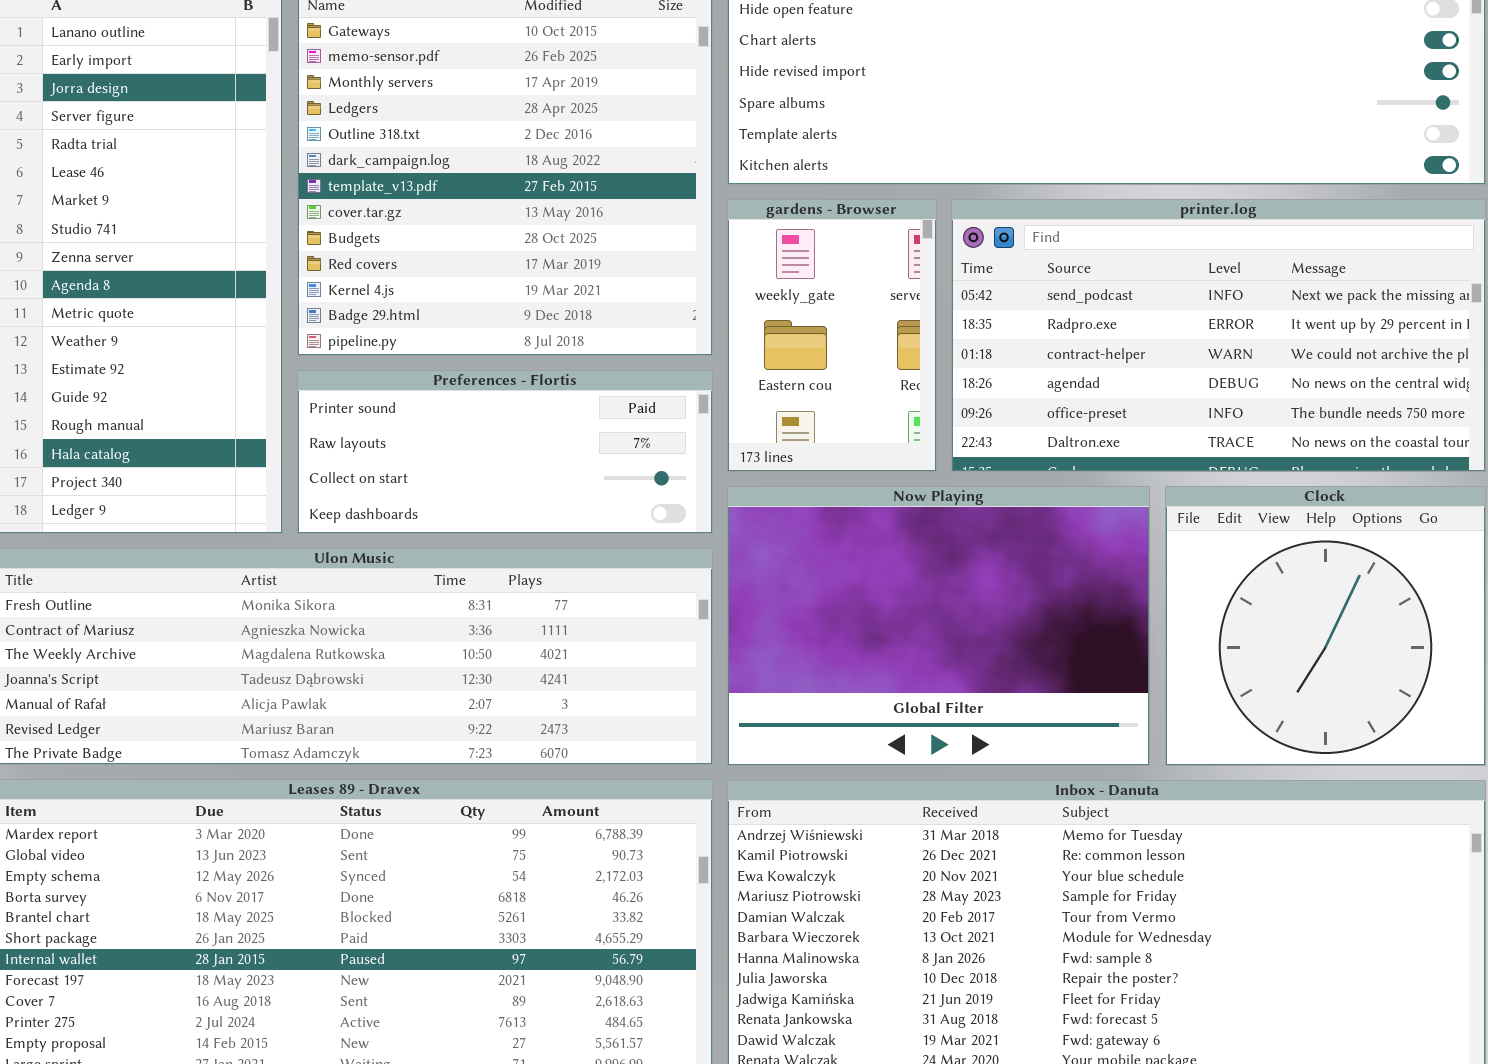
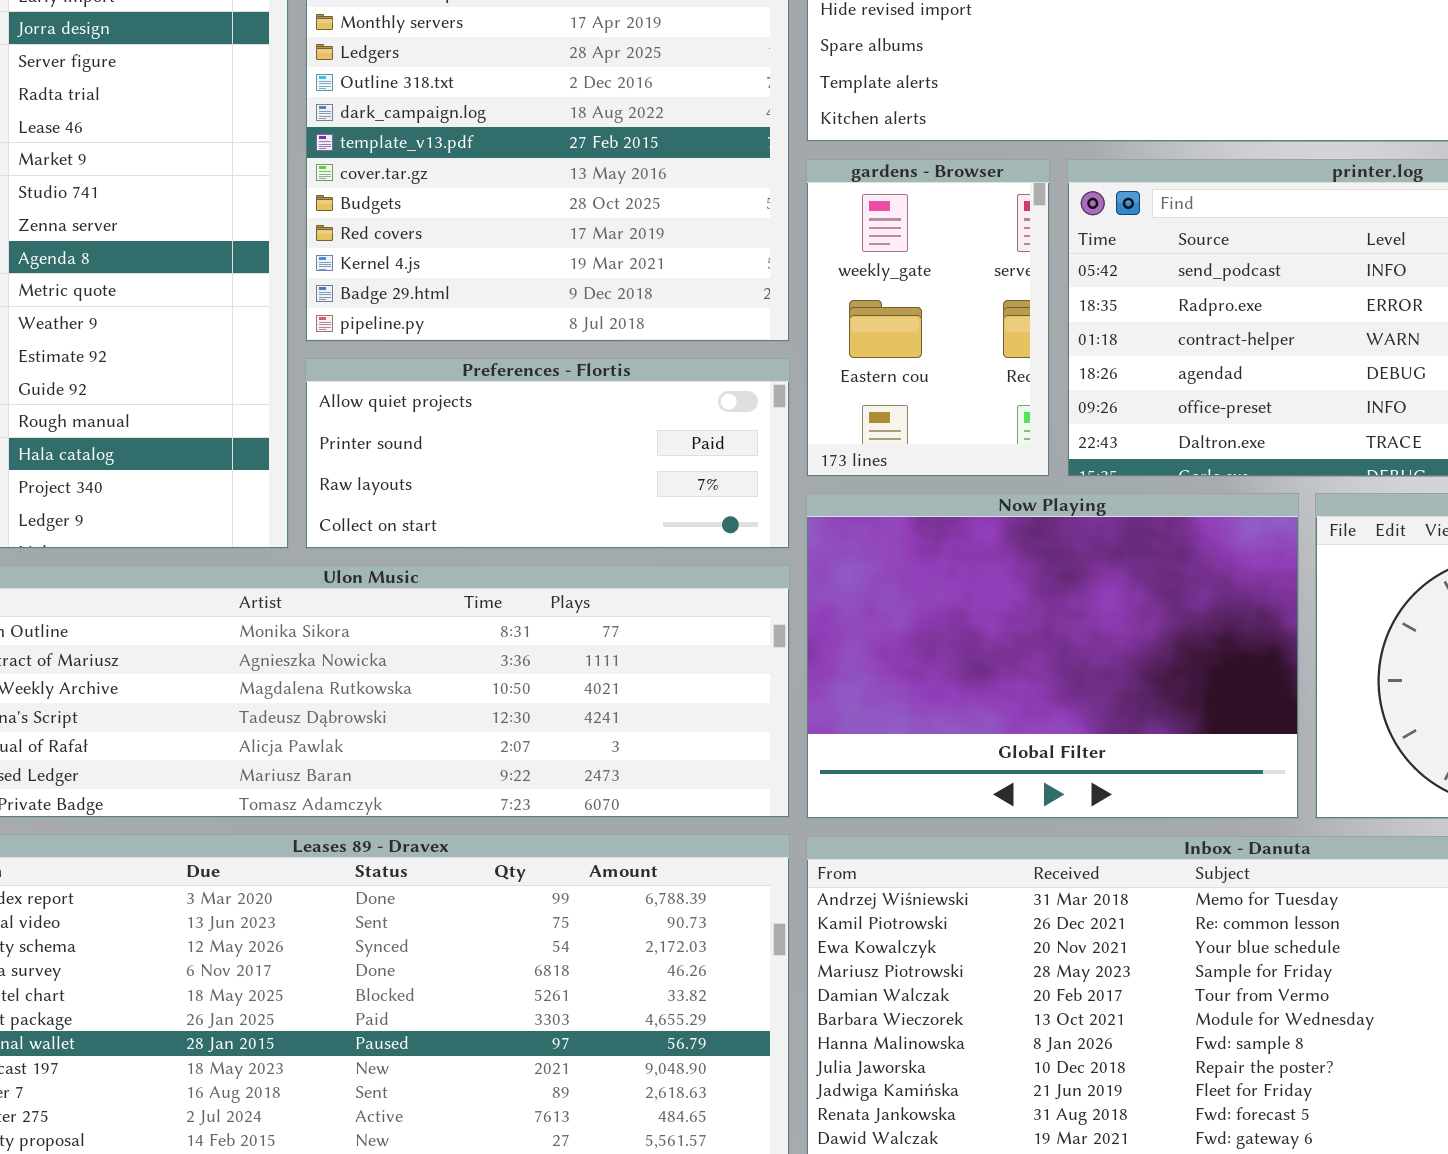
Preferences - Flortis: [297,370,713,534] -> [305,358,790,549], scrolled up 1 row

